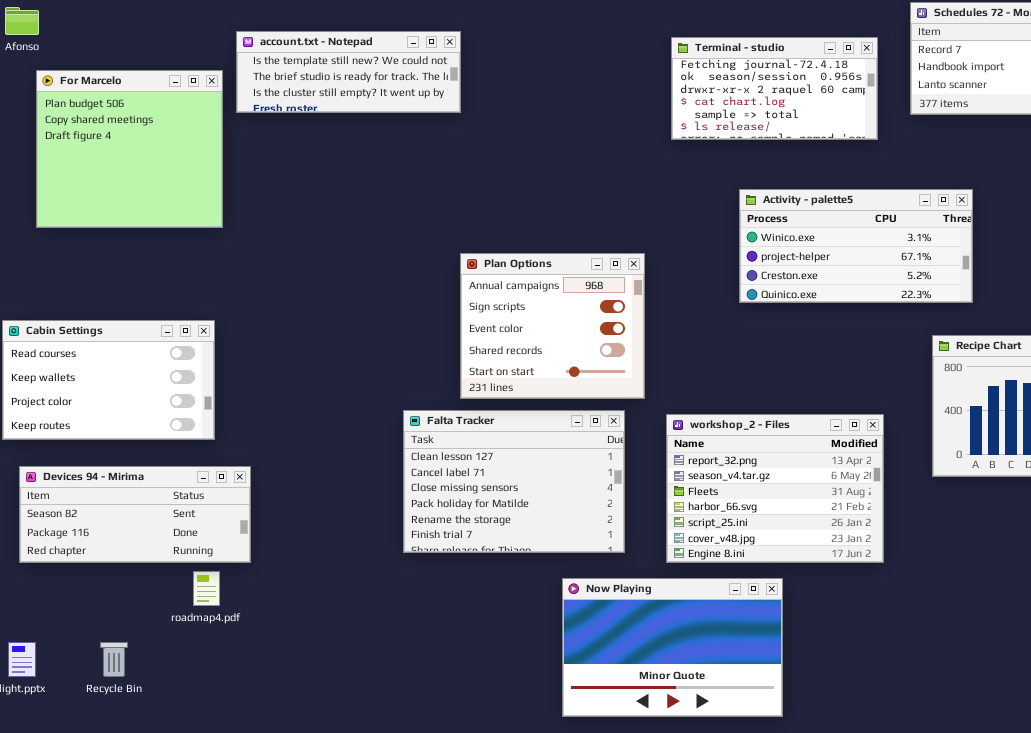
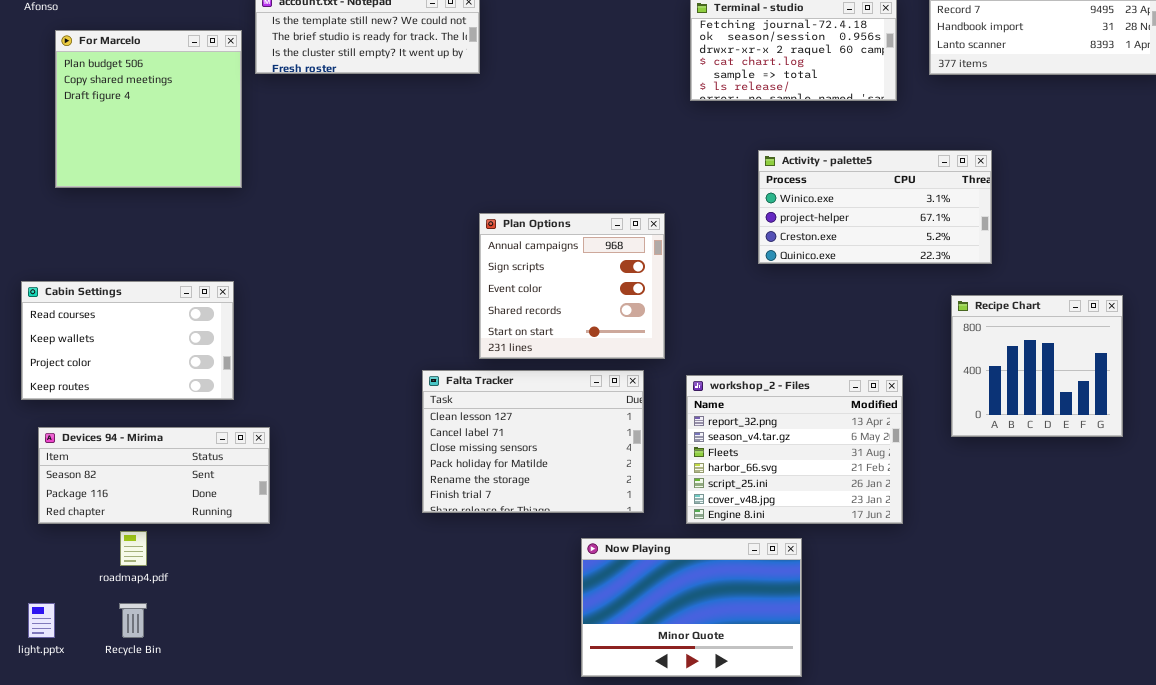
roadmap4.pdf: [193,571,220,606] -> [120,531,147,566], moved

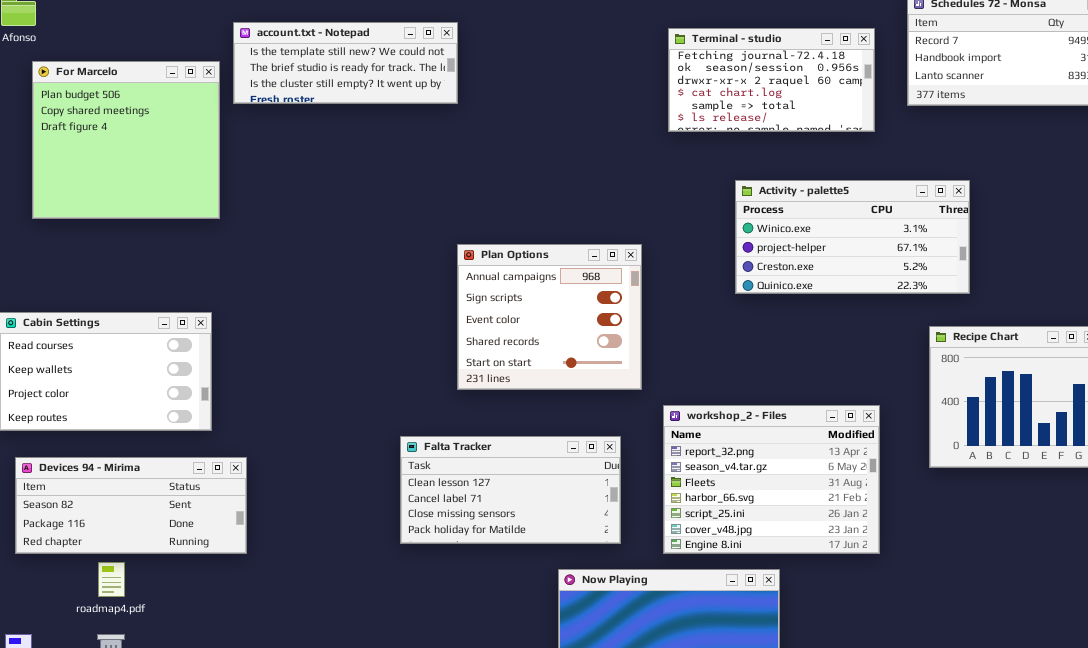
Falta Tracker: [422,370,644,513] -> [400,436,621,544], resized

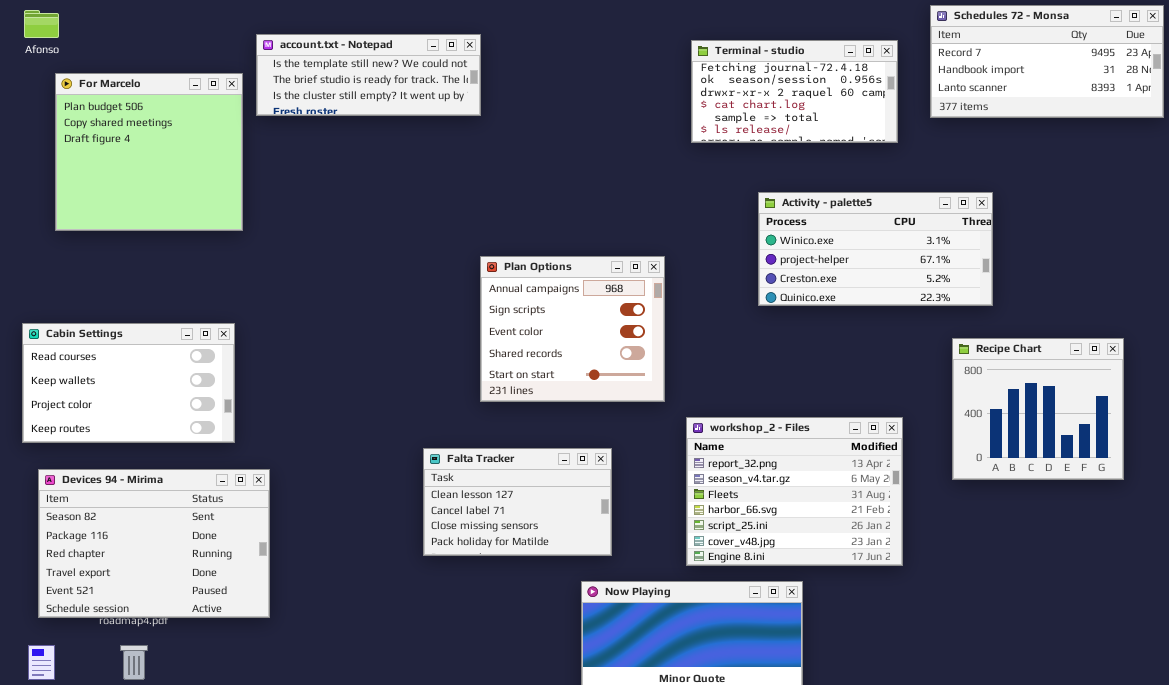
Falta Tracker: [400,436,621,544] -> [423,448,612,556], resized
Devices 94 - Mirima: [15,457,247,554] -> [38,469,270,618], resized

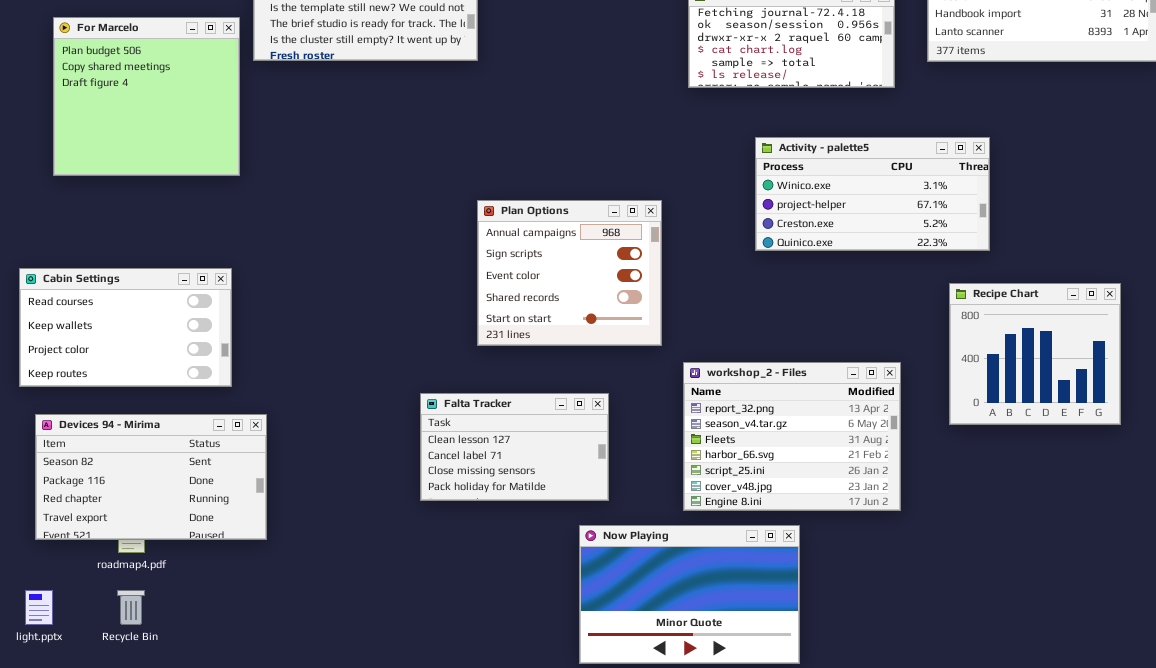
Devices 94 - Mirima: [38,469,270,618] -> [35,414,267,540], resized

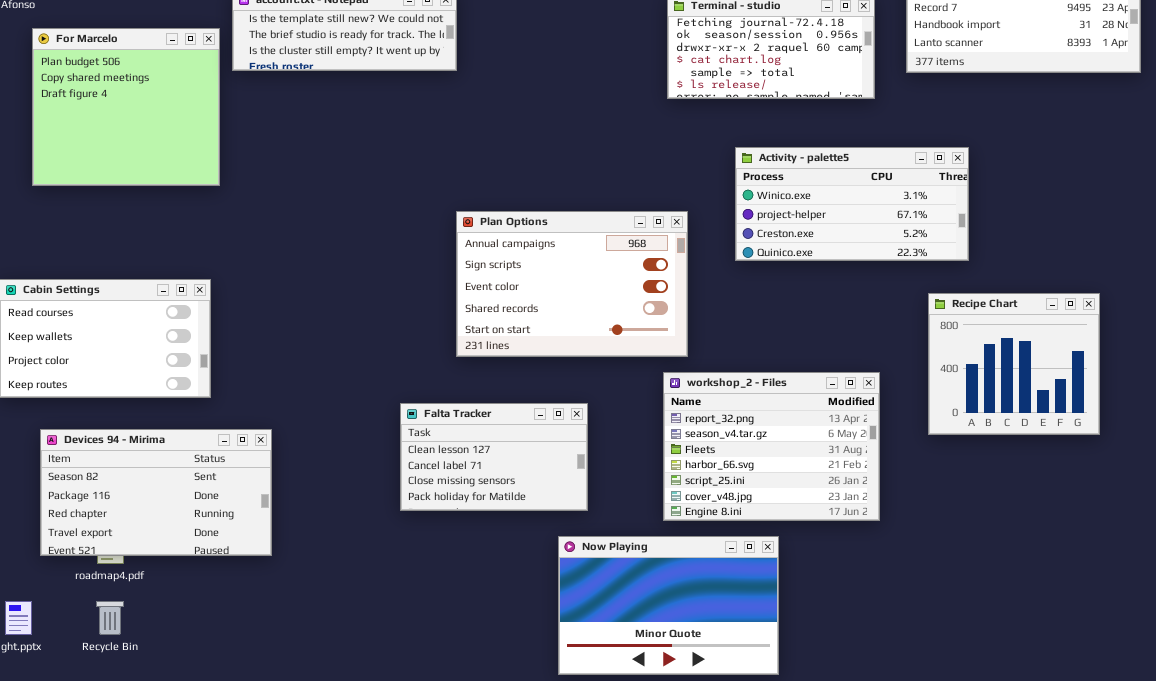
Plan Options: [477,200,662,346] -> [456,211,688,357], resized
Devices 94 - Mirima: [35,414,267,540] -> [40,429,272,556], moved

